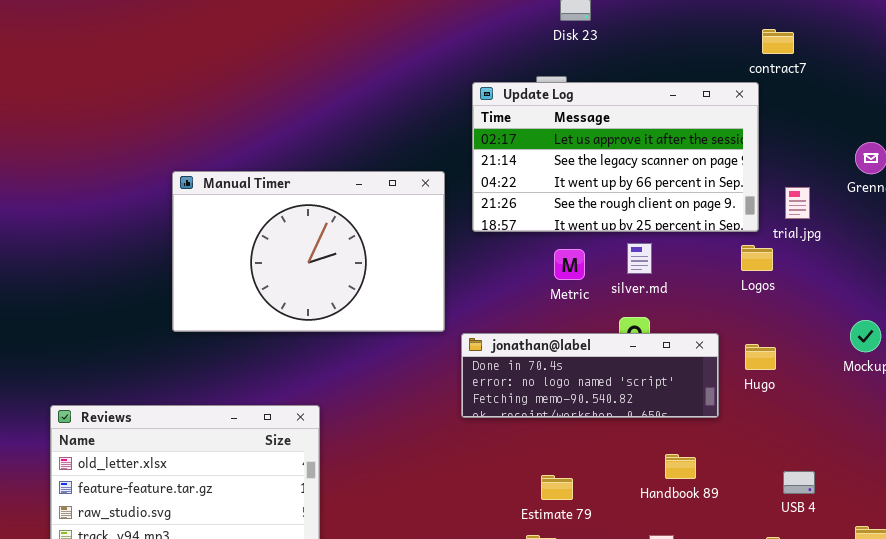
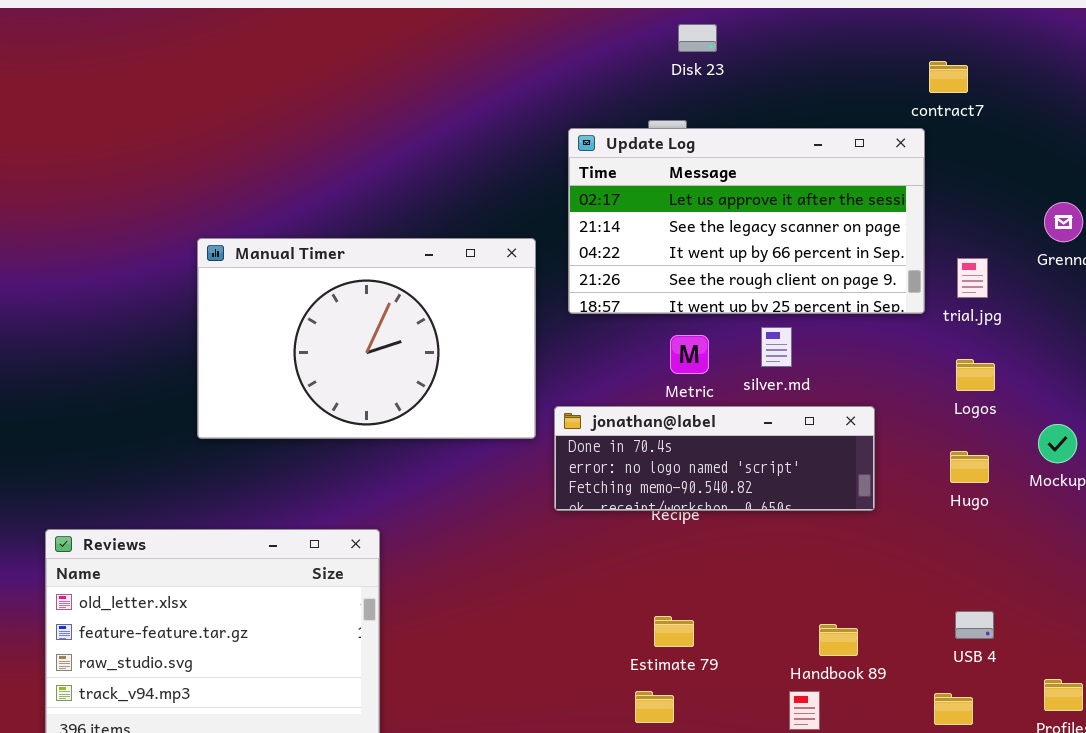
Logos: [741,245,773,271] -> [956,359,995,391], moved
jonathan@label: [461,333,719,418] -> [554,406,875,511], moved
Hugo: [745,344,776,370] -> [950,451,989,483], moved
Handbook 89: [665,454,696,479] -> [819,624,858,656], moved

